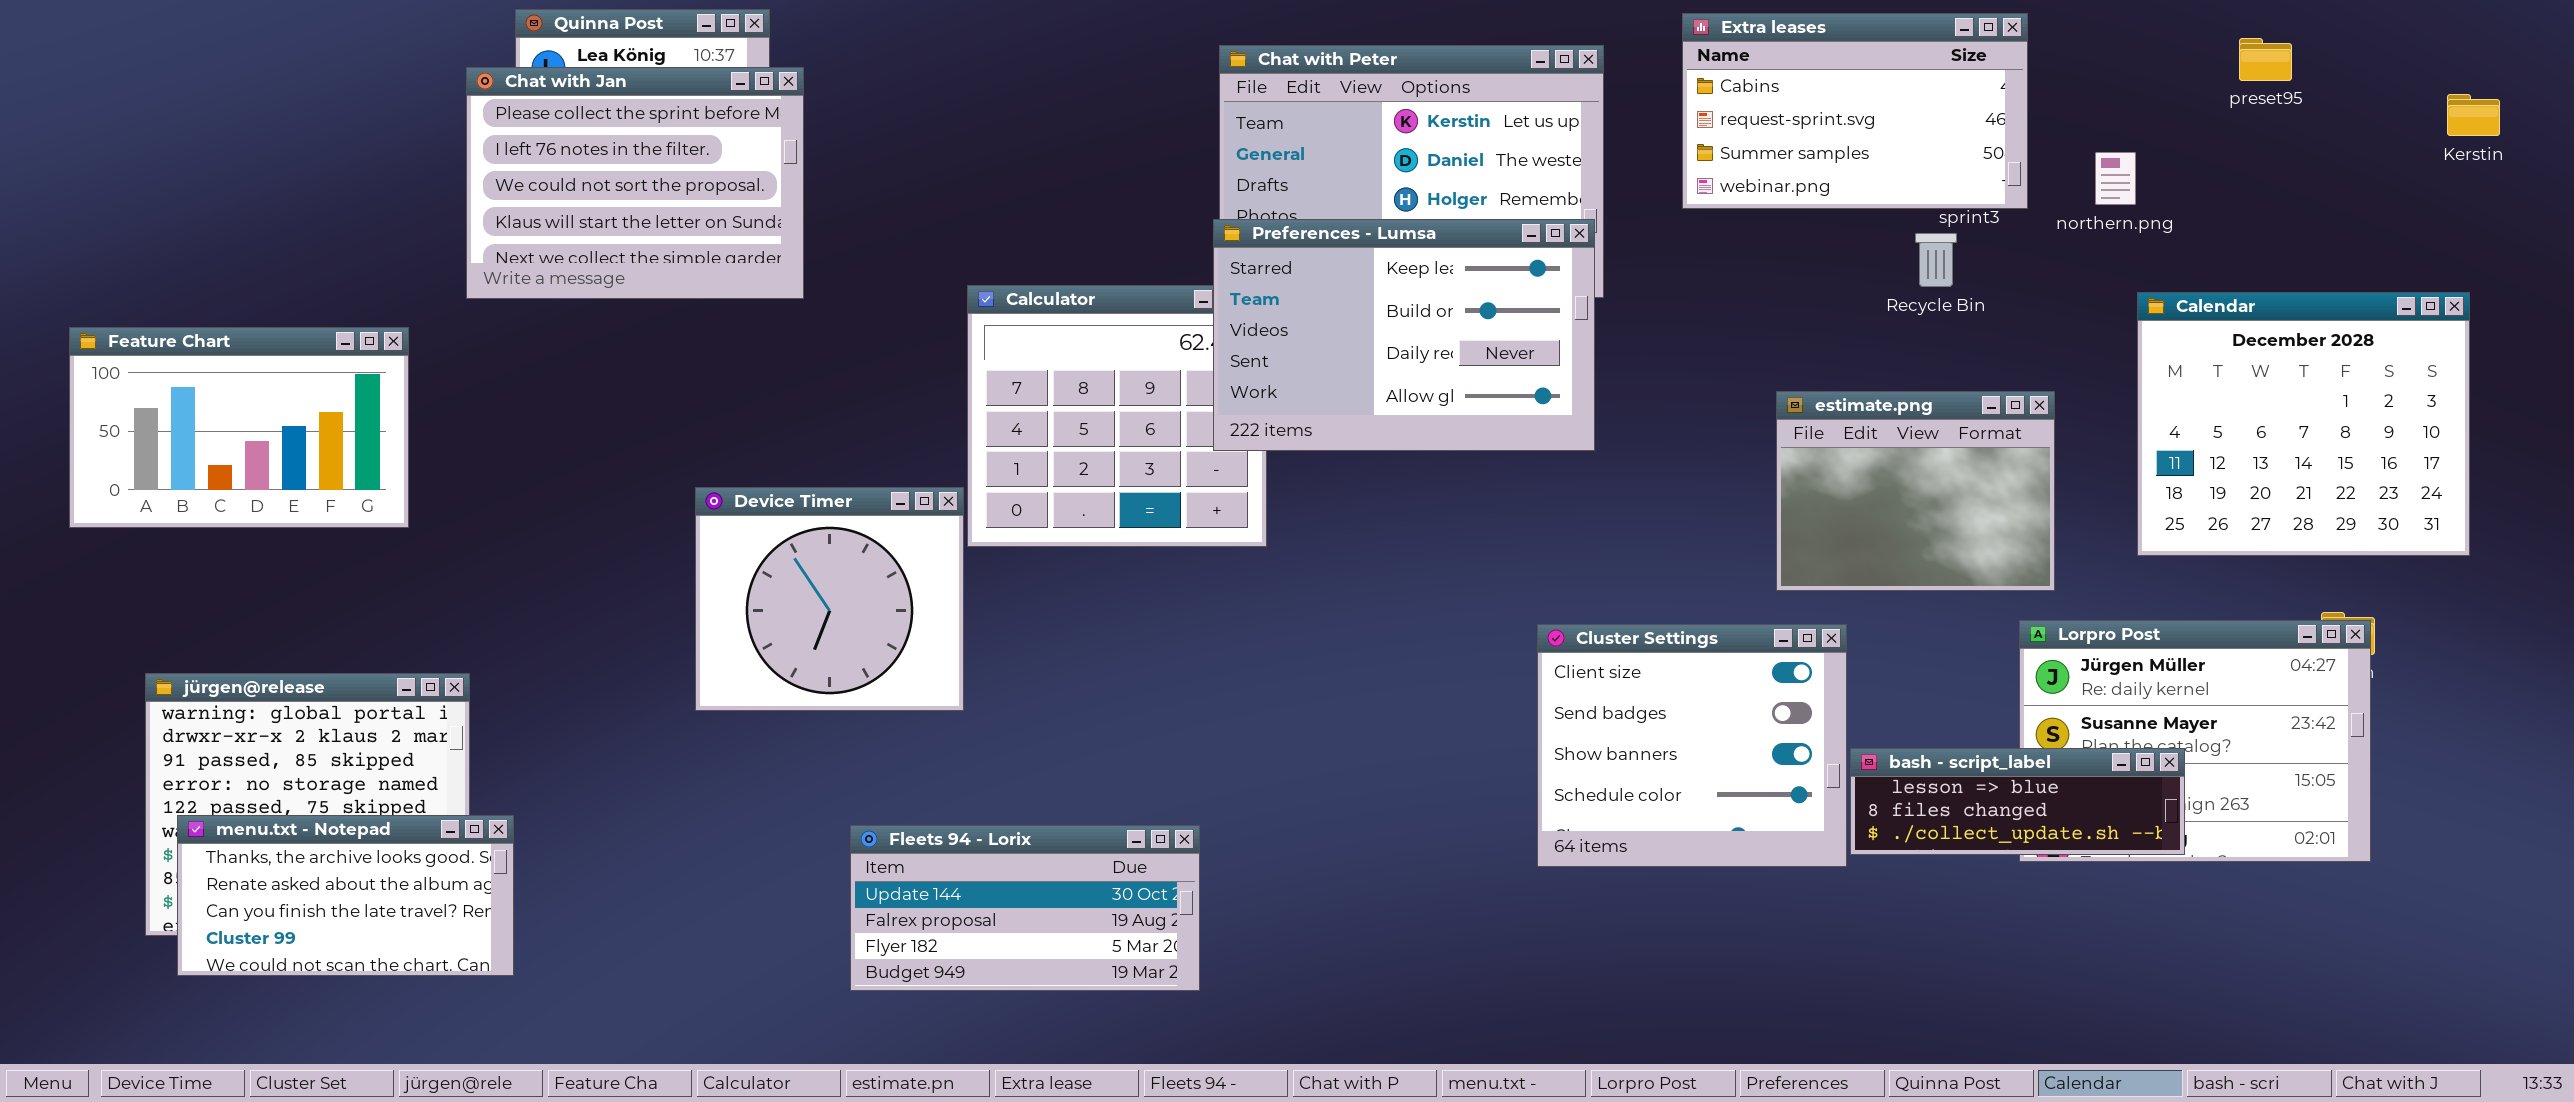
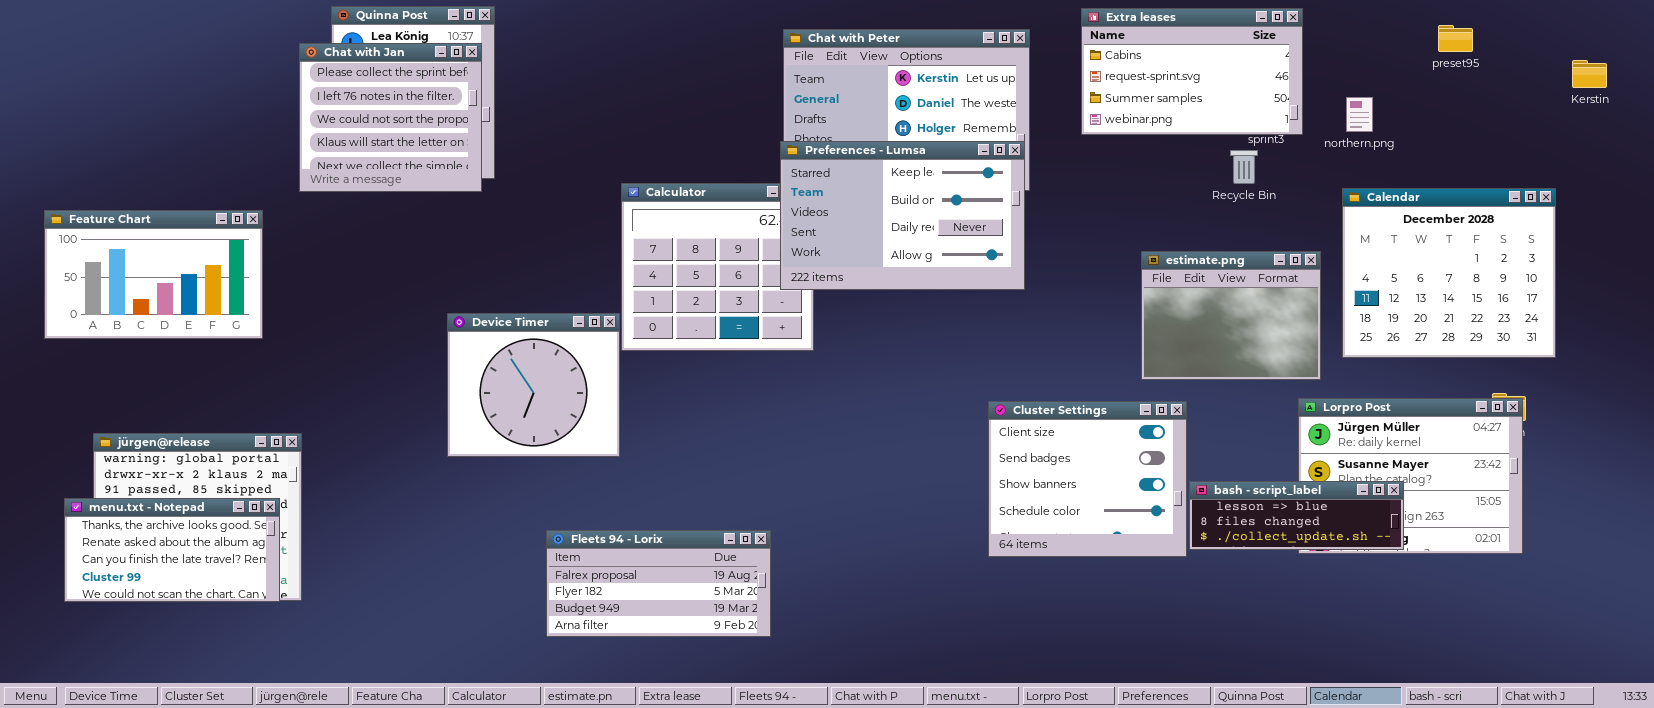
Chat with Jan: [466,67,804,299] -> [299,43,482,192], resized
Calendar: [2137,292,2470,556] -> [1342,188,1556,358], moved
menu.txt - Notepad: [177,815,514,976] -> [64,498,280,602], moved
Fleets 94 - Lorix: [850,825,1200,991] -> [546,530,771,637], scrolled down 1 row

